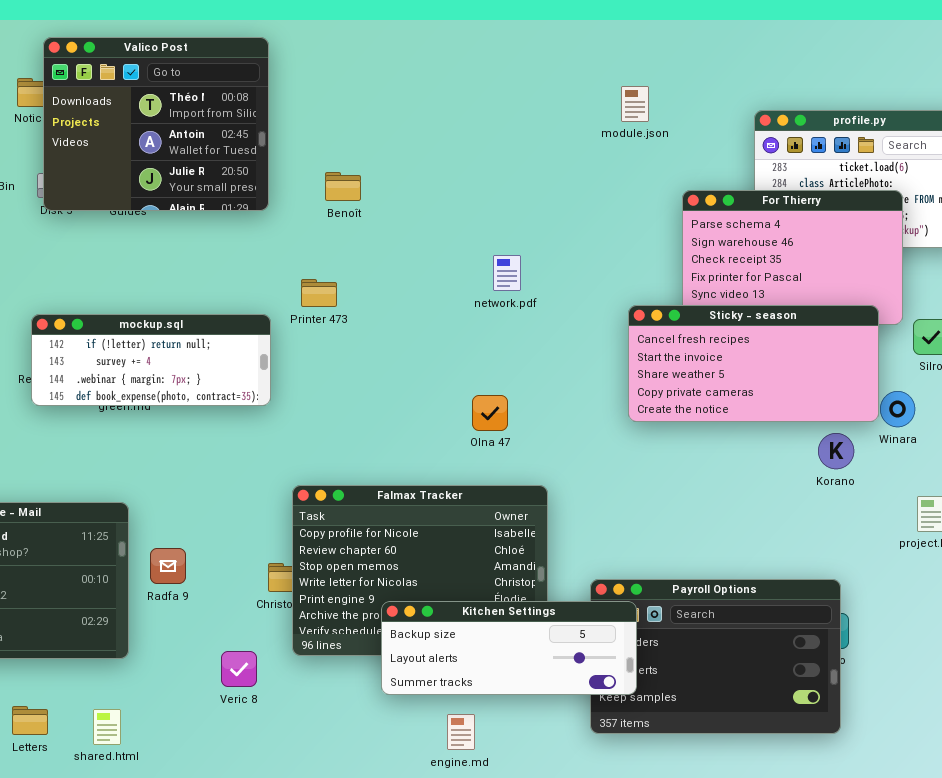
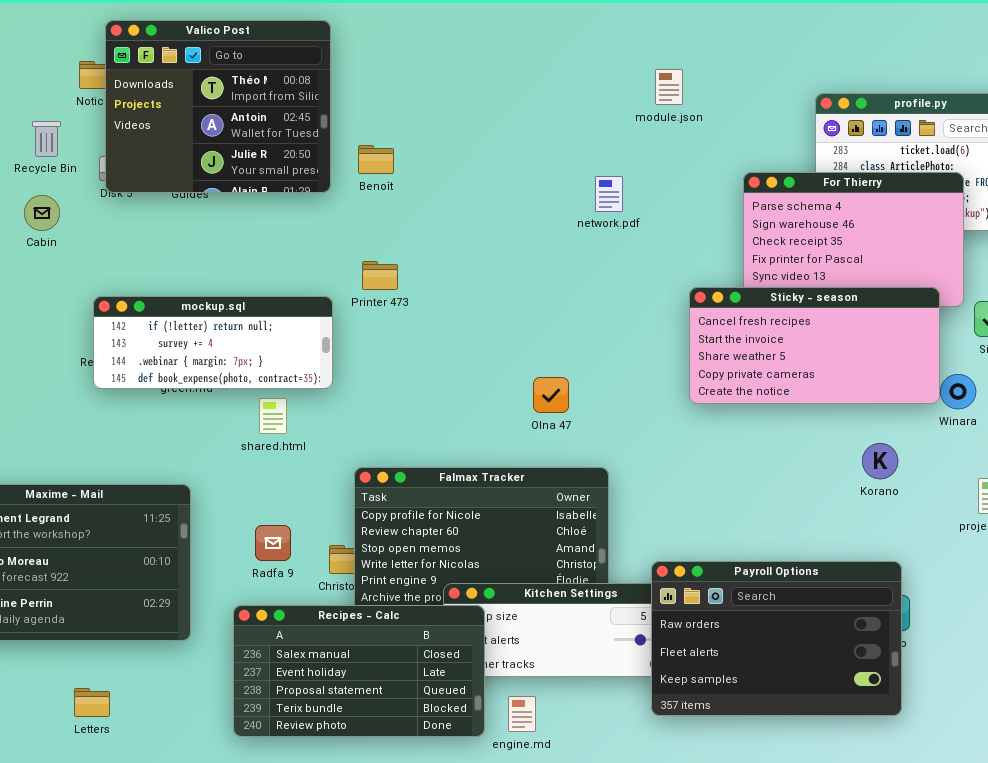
module.json: [621,86,649,122] -> [655,69,683,105], moved
Benoît: [325,172,361,201] -> [358,145,394,174], moved
network.pdf: [493,255,521,291] -> [595,176,623,212], moved
Korano: [818,433,854,469] -> [862,443,898,479], moved
Radfa 9: [150,548,186,584] -> [255,525,291,561], moved
Payroll Options: [590,579,841,734] -> [651,561,902,716], raised
Recipes - Calc: none -> [233,605,485,737], opened
shared.html: [93,709,121,745] -> [259,398,287,434], moved

